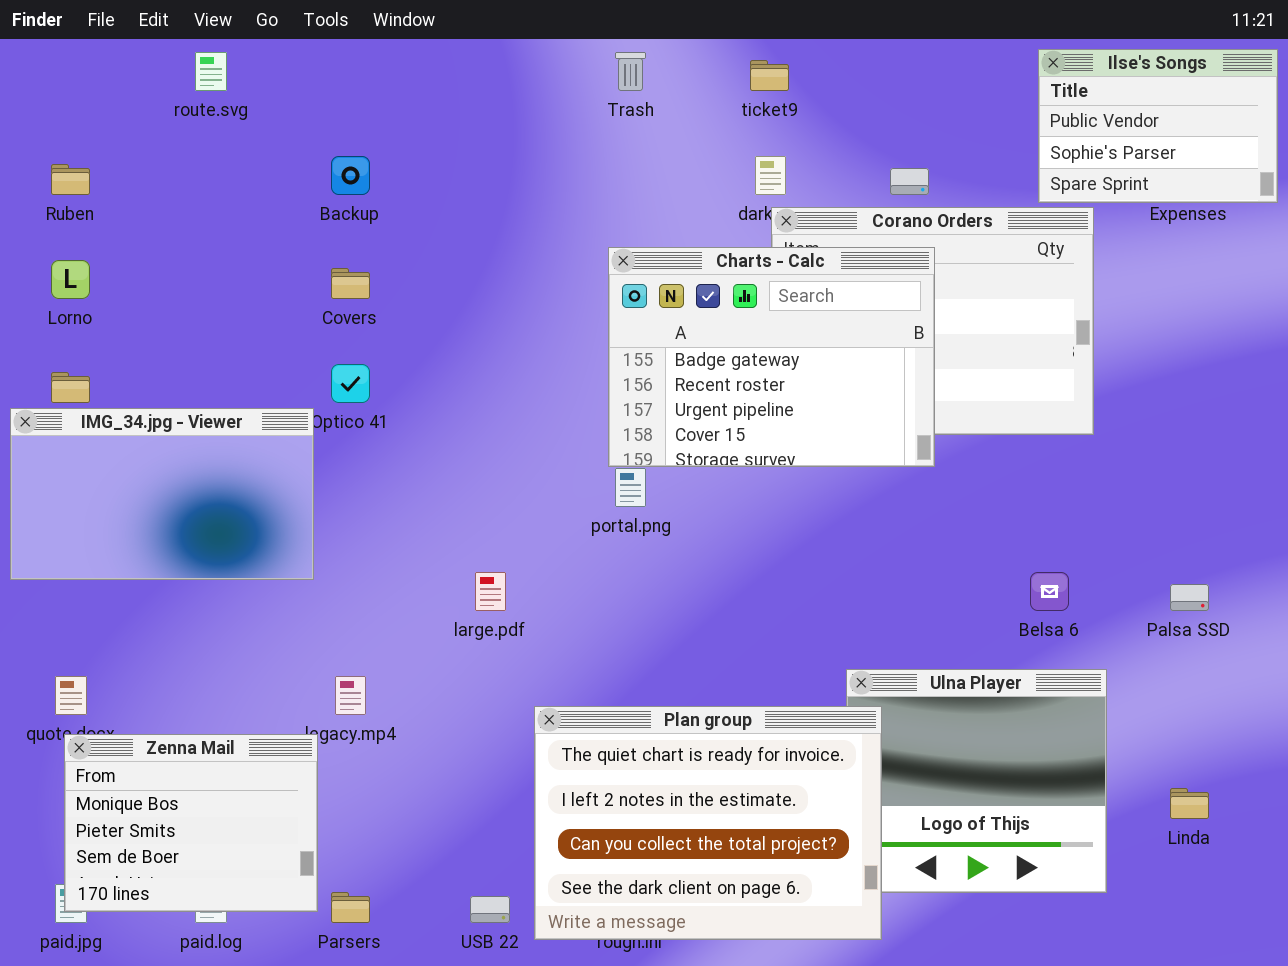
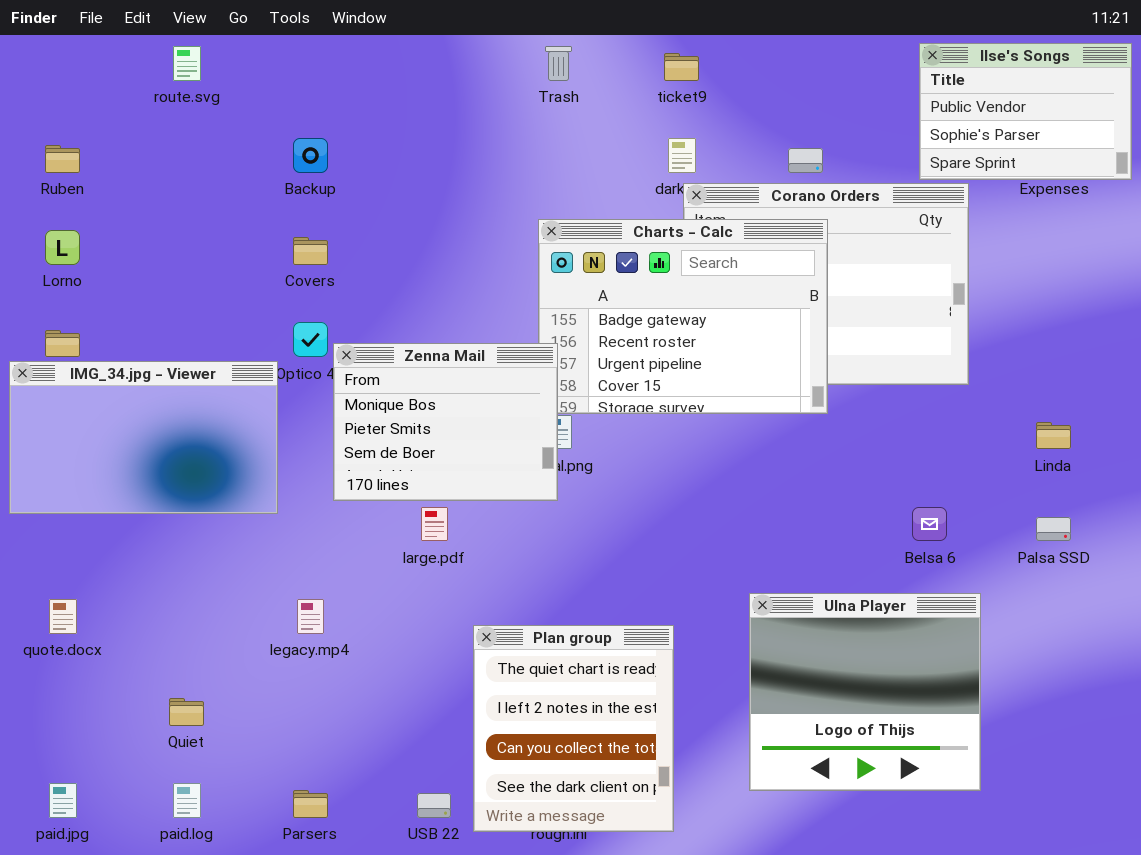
Plan group: [534,706,882,940] -> [473,625,674,832], resized
Zenna Mail: [64,734,318,912] -> [333,343,558,501], moved
Linda: [1170,788,1209,819] -> [1036,422,1071,449], moved

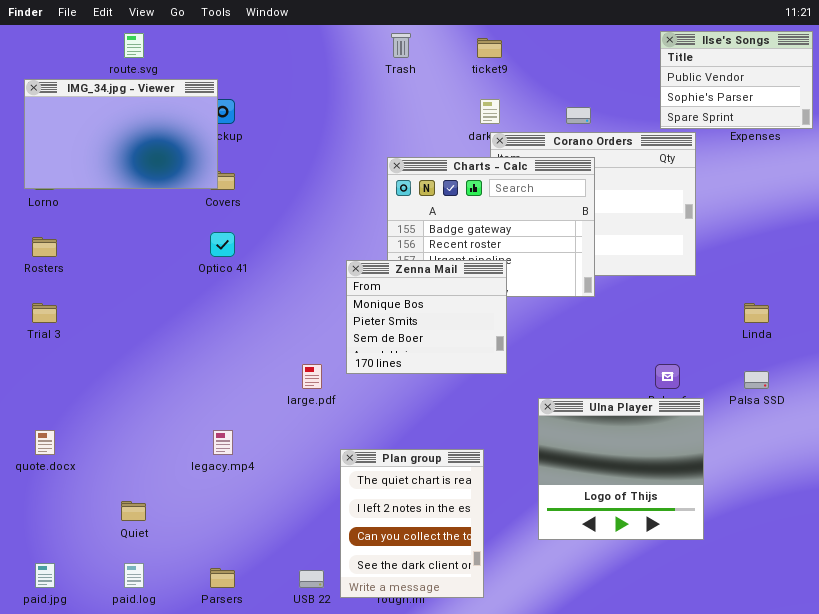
Zenna Mail: [333,343,558,501] -> [346,260,507,374], moved
IMG_34.jpg - Viewer: [9,361,278,514] -> [24,79,218,189], moved
Ulna Player: [749,593,981,791] -> [538,398,704,540], moved

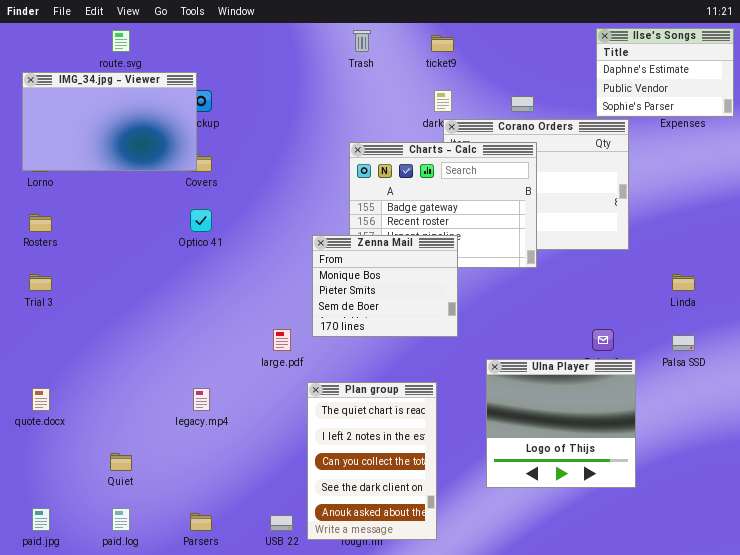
Ilse's Songs: [660,31,813,129] -> [596,28,734,117], scrolled up 1 row
Plan group: [340,449,484,598] -> [307,382,437,540], resized

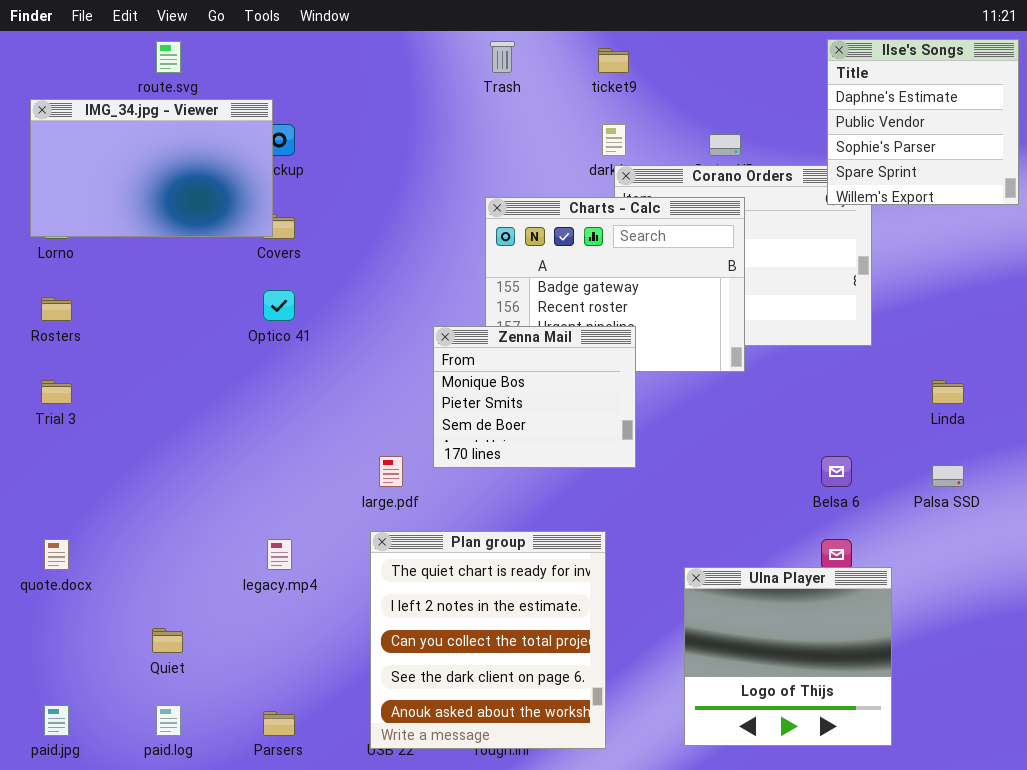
Ilse's Songs: [596,28,734,117] -> [827,39,1019,205], resized
Ulna Player: [486,359,636,488] -> [684,567,892,746], moved
Plan group: [307,382,437,540] -> [370,531,606,749], resized

